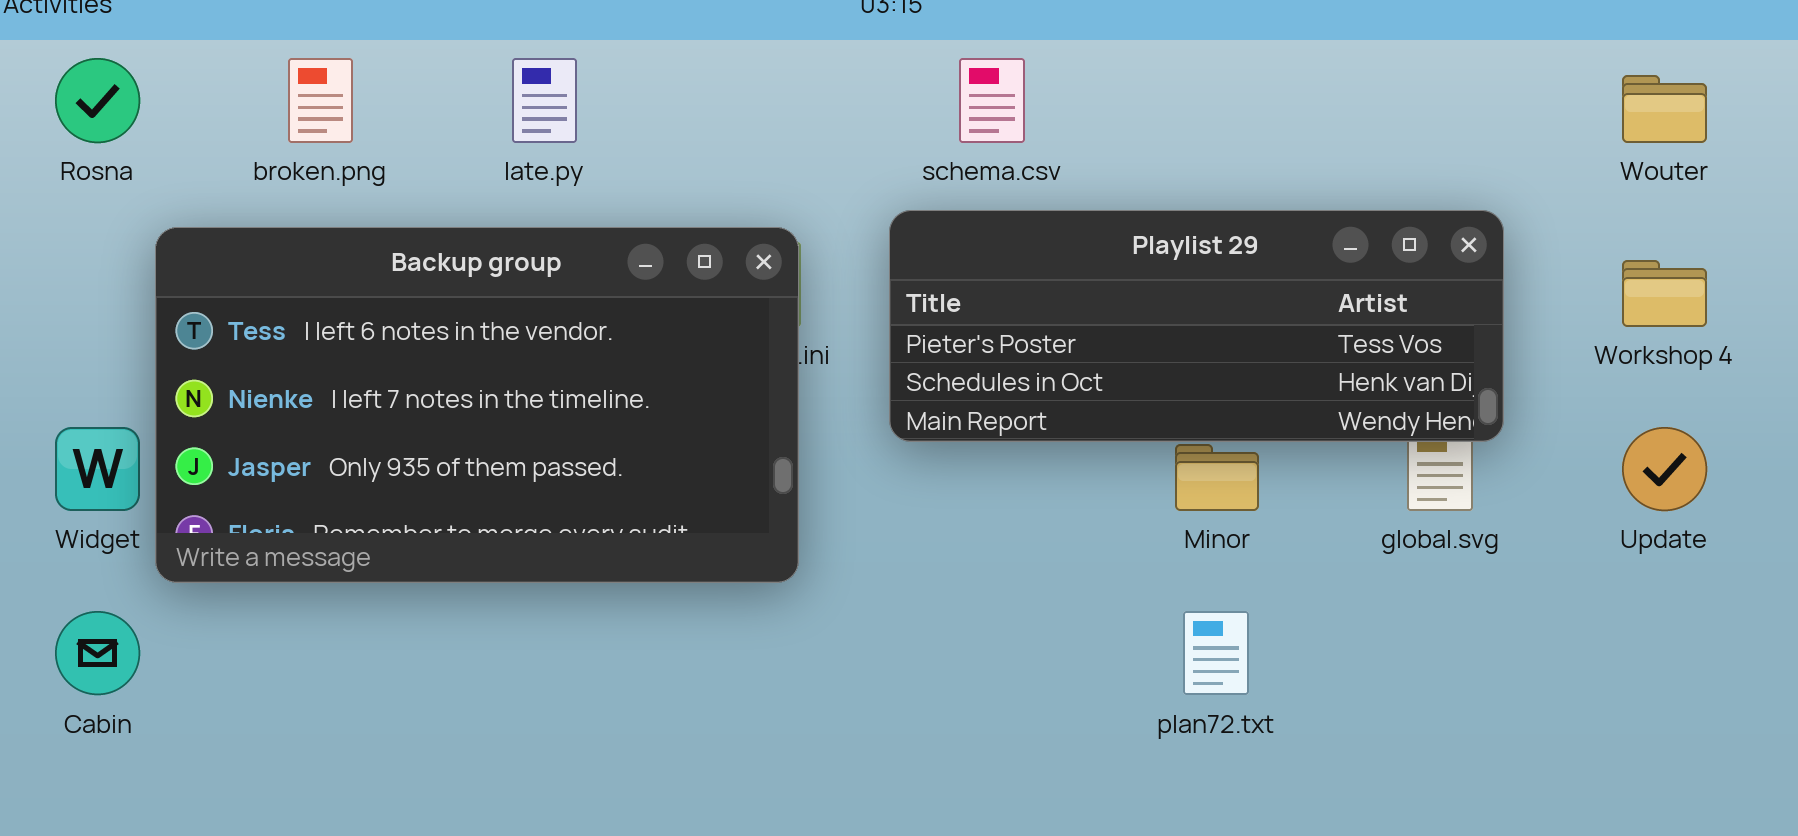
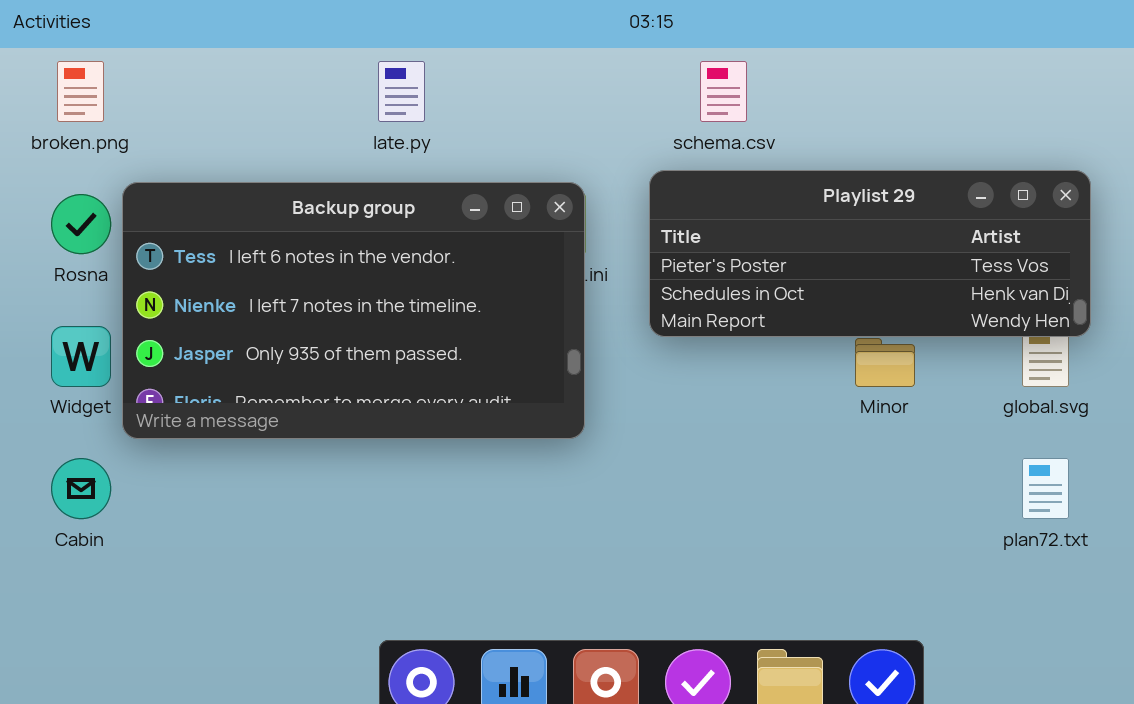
Rosna: [55,58,140,143] -> [51,194,111,254], moved
broken.png: [288,58,353,143] -> [57,61,104,122], moved
plan72.txt: [1183,611,1249,695] -> [1022,458,1069,519], moved

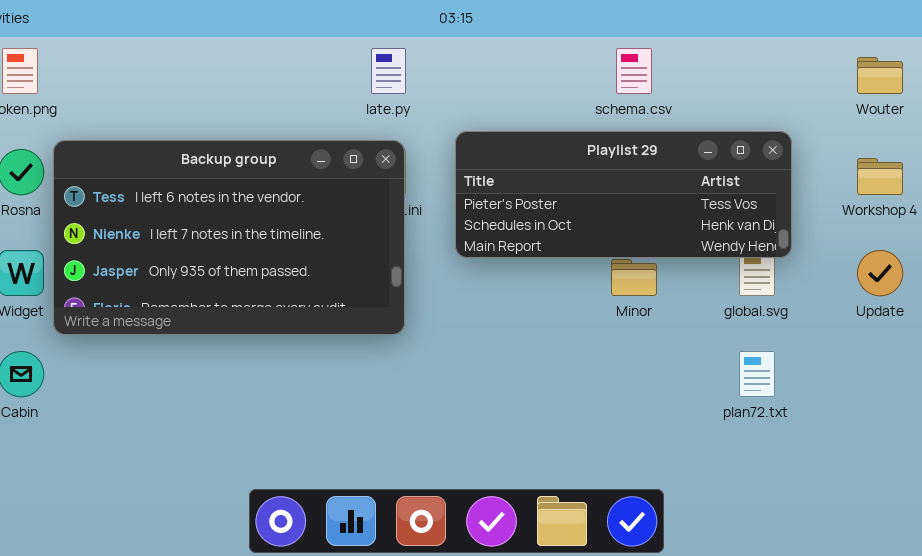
late.py: [378,61,425,122] -> [371,48,406,94], moved
schema.csv: [700,61,747,122] -> [616,48,652,94], moved

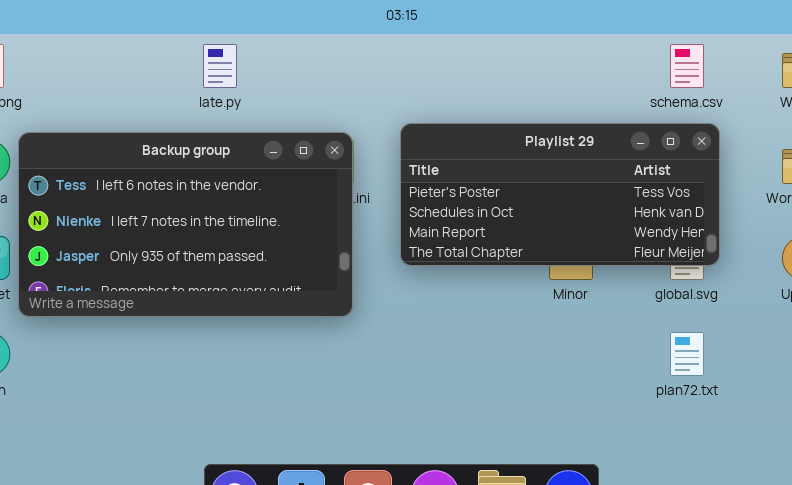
late.py: [371,48,406,94] -> [203,44,237,88], moved
schema.csv: [616,48,652,94] -> [670,44,704,88], moved
Playlist 29: [455,131,792,258] -> [400,123,720,266], resized

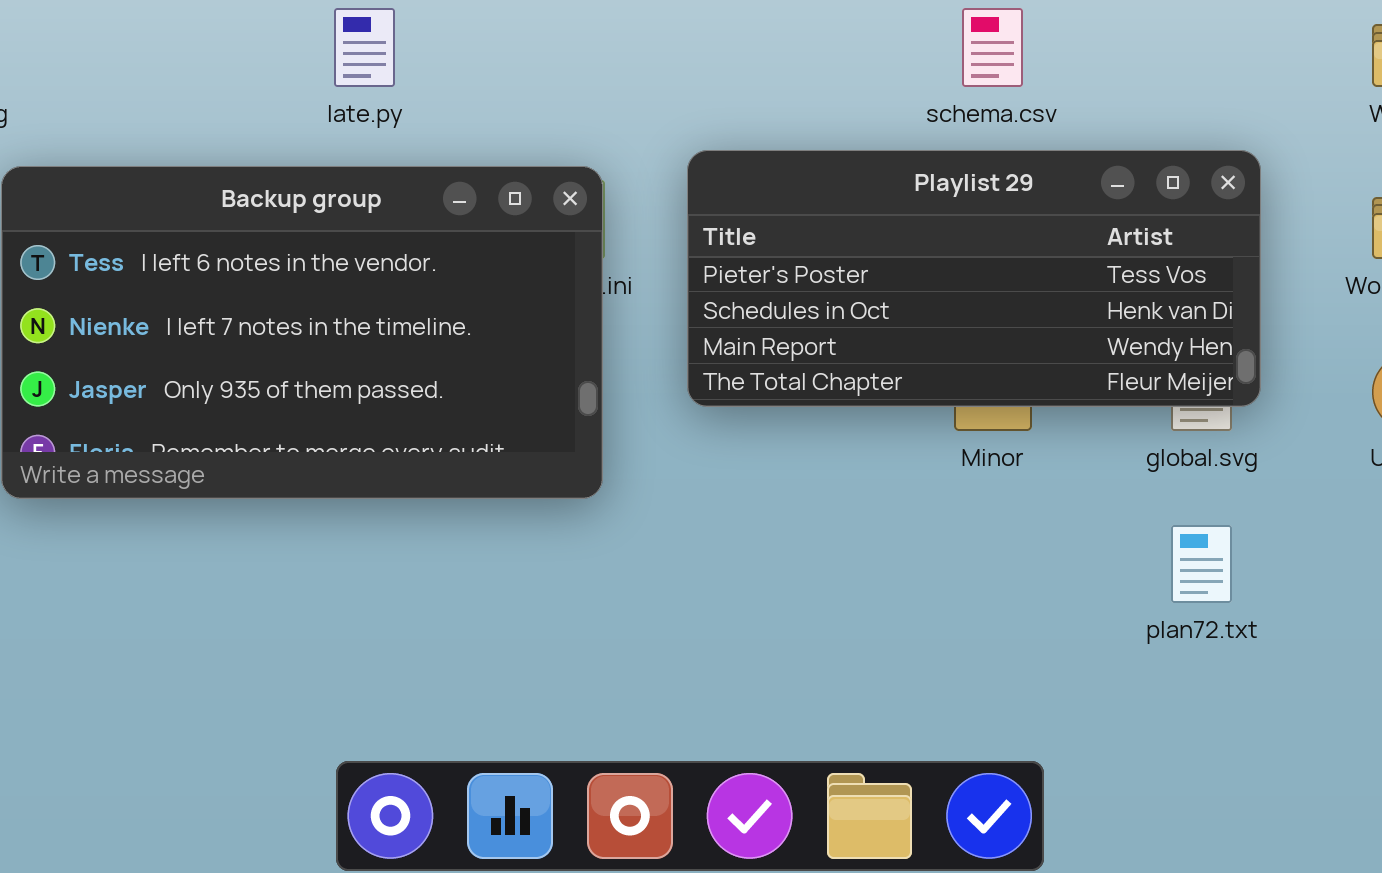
schema.csv: [670,44,704,88] -> [962,8,1023,87], moved

